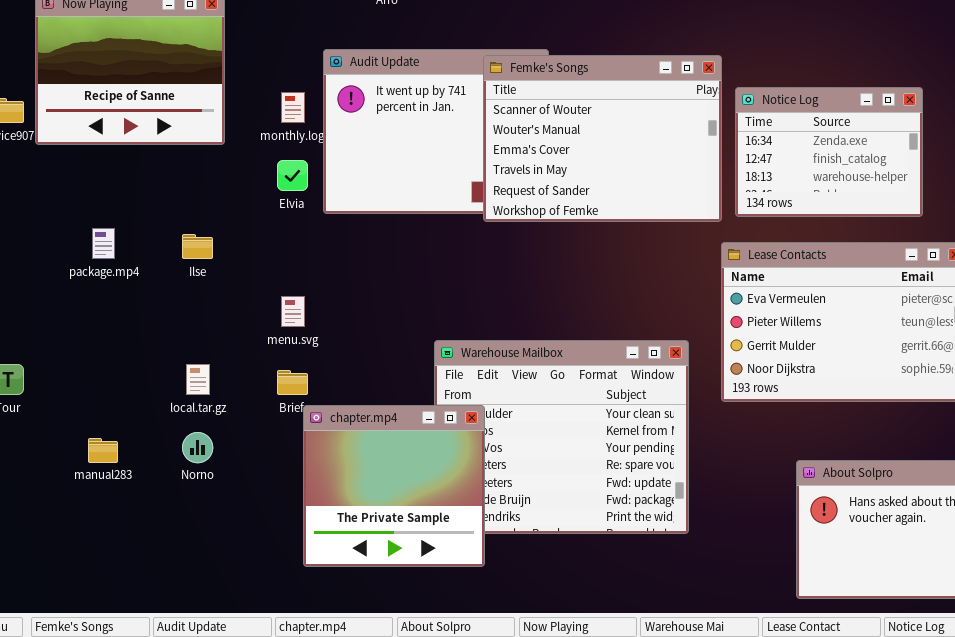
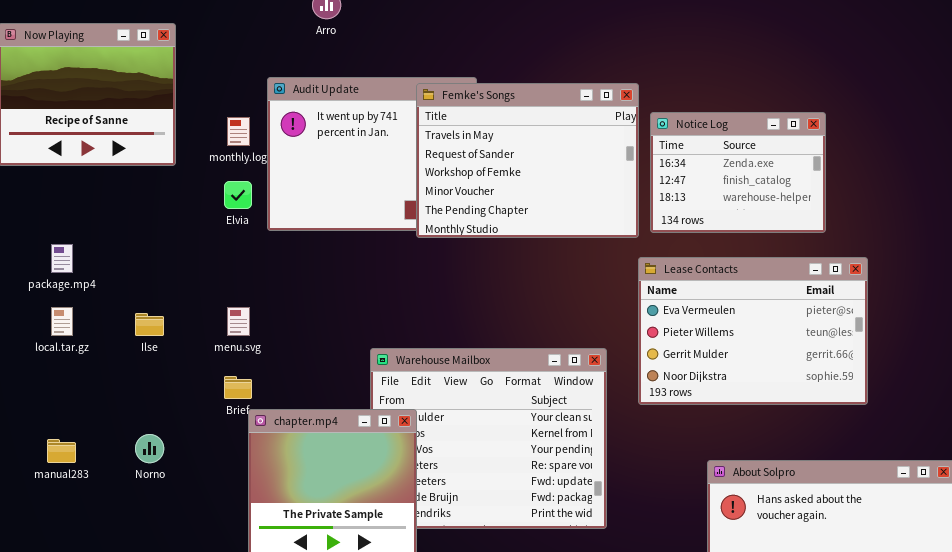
Femke's Songs: [483,55,722,222] -> [416,83,639,238], scrolled down 3 rows
Ilse: [182,234,213,259] -> [135,313,164,336], moved
local.tar.gz: [186,364,210,395] -> [51,307,73,336], moved

